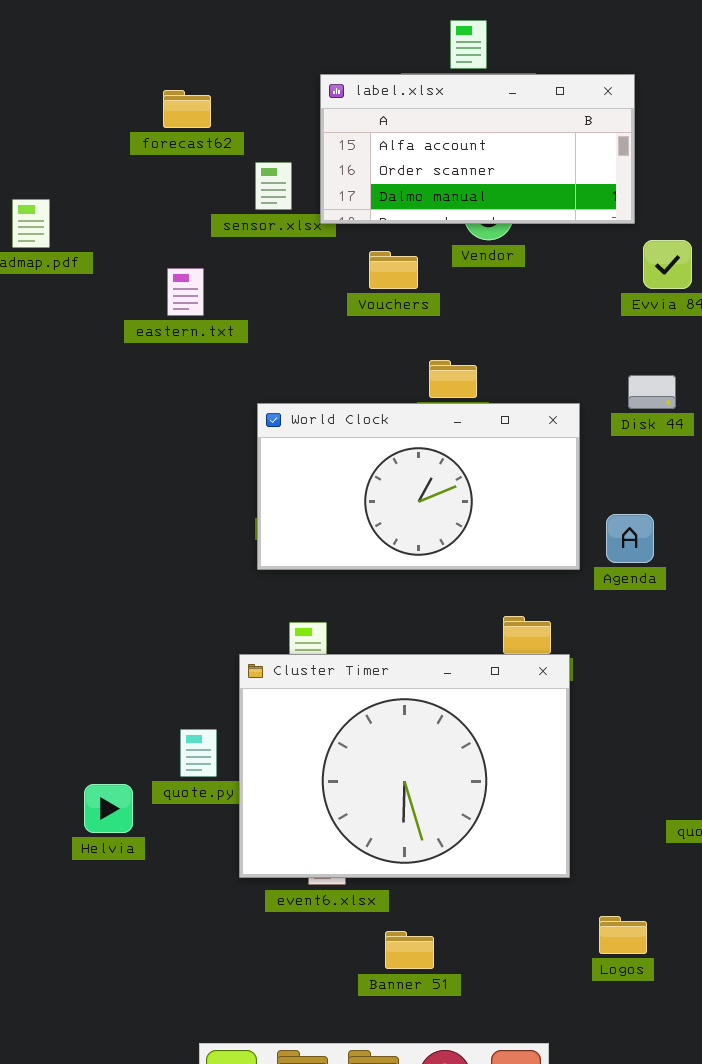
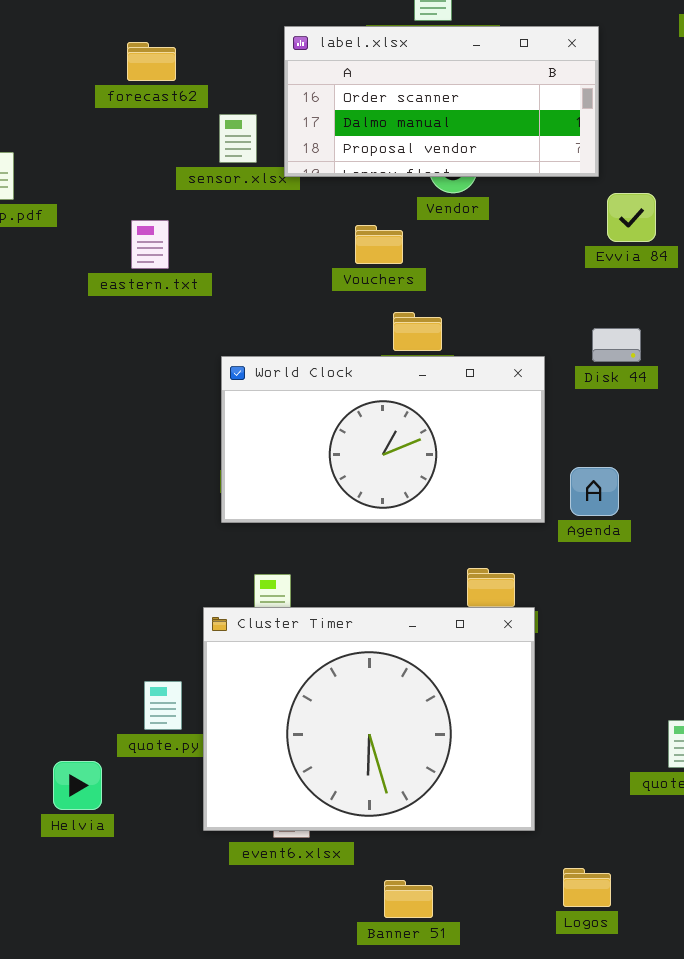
label.xlsx: [320,74,635,224] -> [284,26,599,177], scrolled down 1 row
Vouchers: [369,251,418,289] -> [355,225,403,264], moved
Helvia: [84,784,133,833] -> [53,761,102,810], moved
Banner 51: [385,931,434,969] -> [384,880,433,918], moved

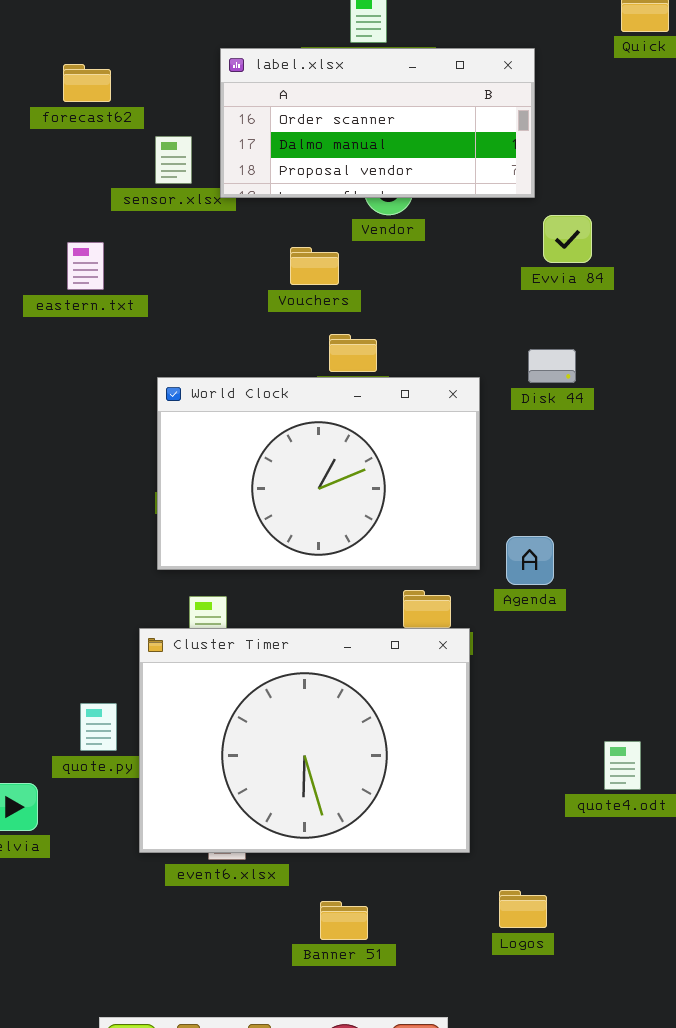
World Clock: [221,356,545,523] -> [157,377,480,570], resized
Agenda: [570,467,619,516] -> [506,536,554,585], moved

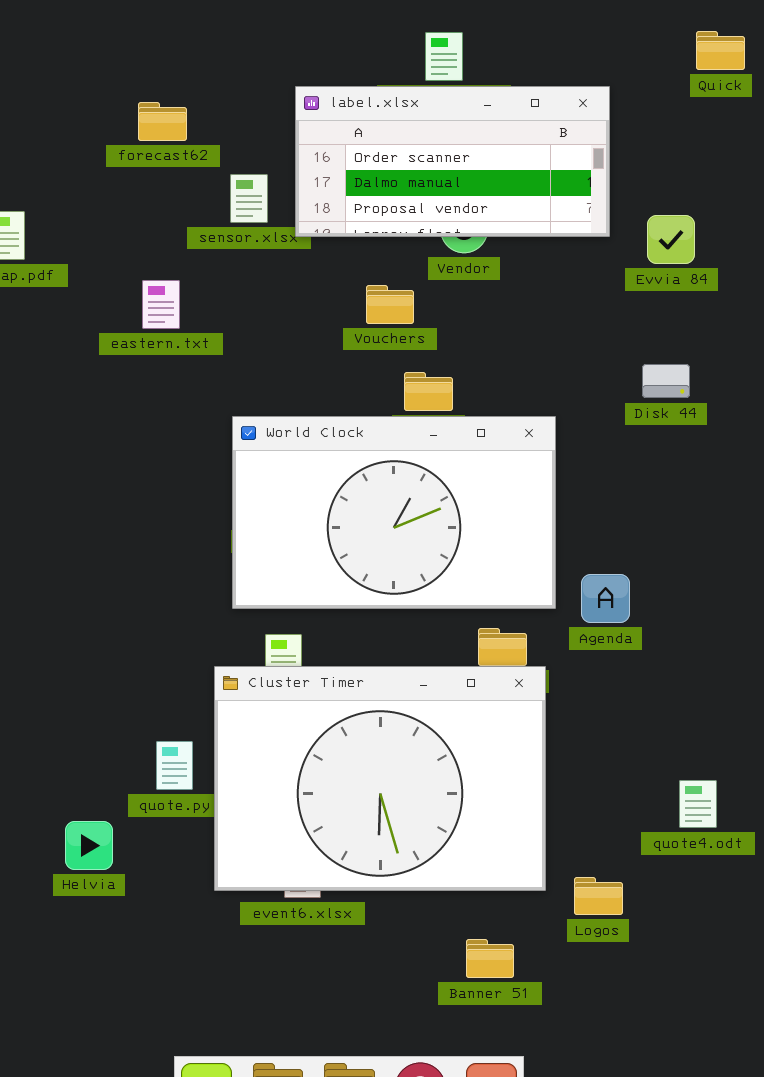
Evvia 84: [543,215,592,263] -> [647,215,695,264], moved
Disk 44: [528,349,576,383] -> [642,364,690,398], moved
Logos: [499,890,547,928] -> [574,877,623,915], moved
Banner 51: [320,901,368,940] -> [466,939,514,978], moved

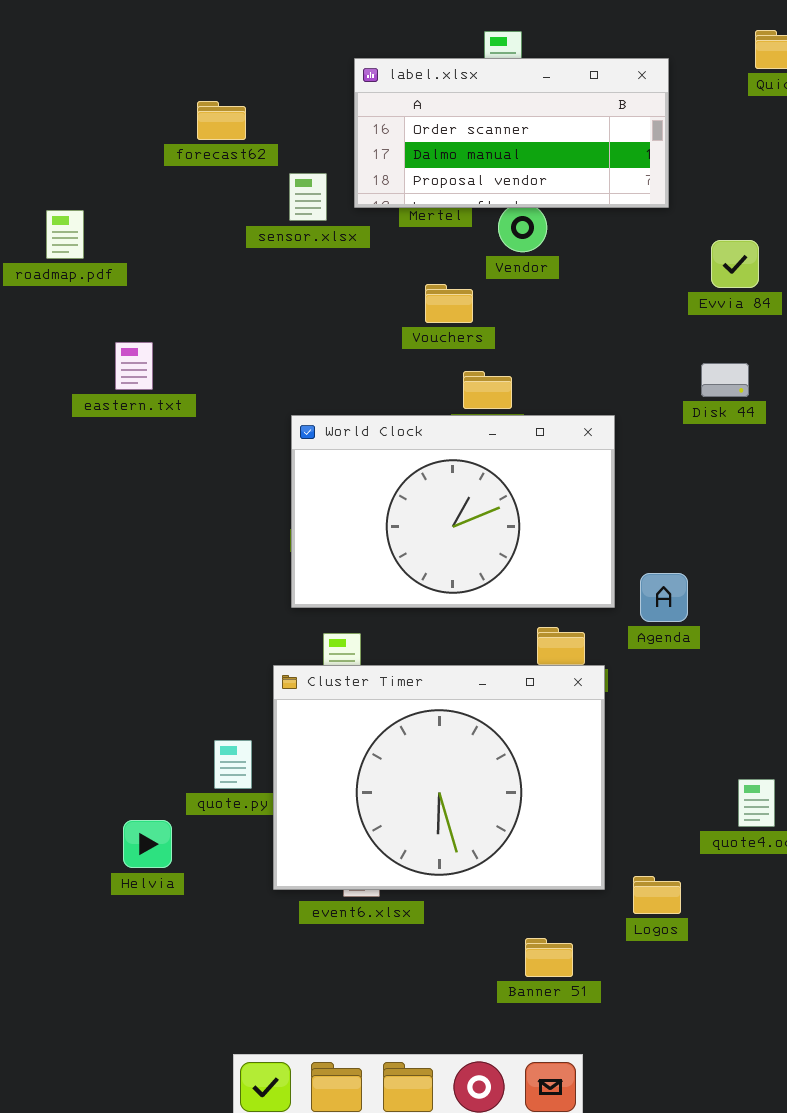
label.xlsx: [295,86,610,237] -> [354,58,669,208], moved
Evvia 84: [647,215,695,264] -> [711,240,759,288], moved
eastern.txt: [142,280,180,329] -> [115,342,153,390], moved

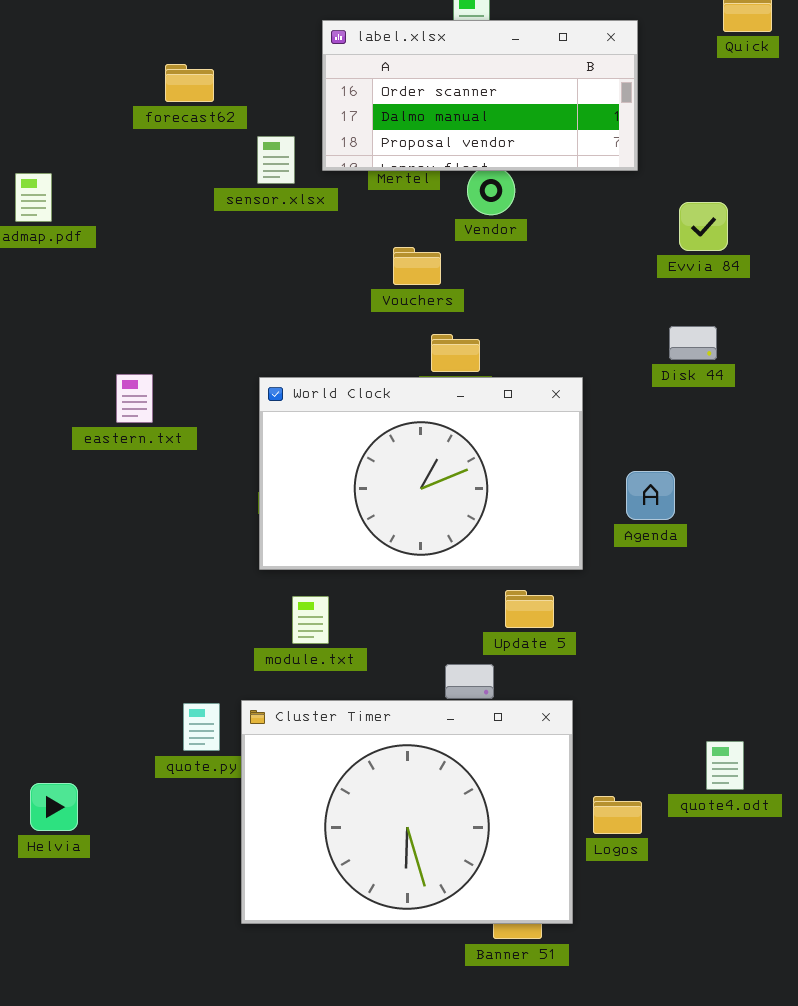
eastern.txt: [115,342,153,390] -> [116,374,153,423], moved
Agenda: [640,573,688,622] -> [626,471,675,520], moved
Cluster Timer: [273,665,605,890] -> [241,700,573,924], moved
Helvia: [123,820,172,868] -> [30,783,78,831], moved
Logos: [633,876,681,914] -> [593,796,642,834], moved

